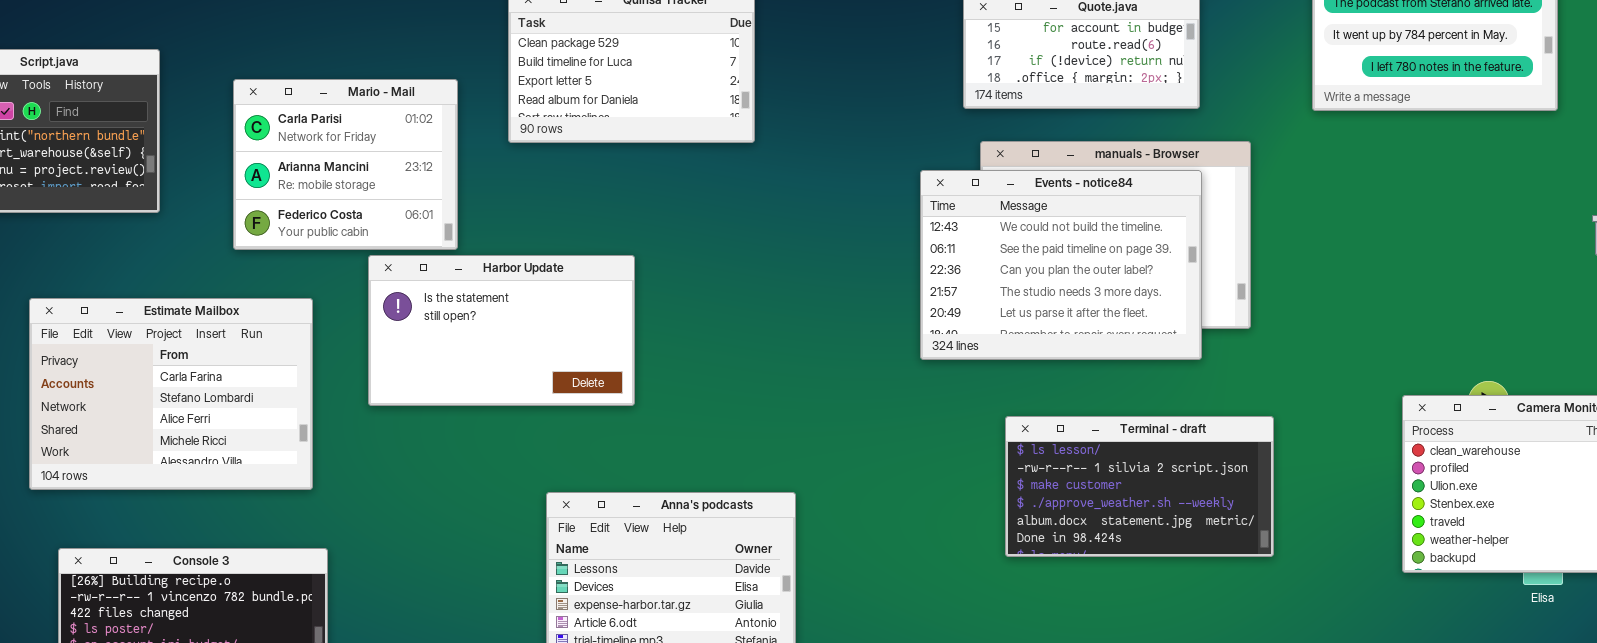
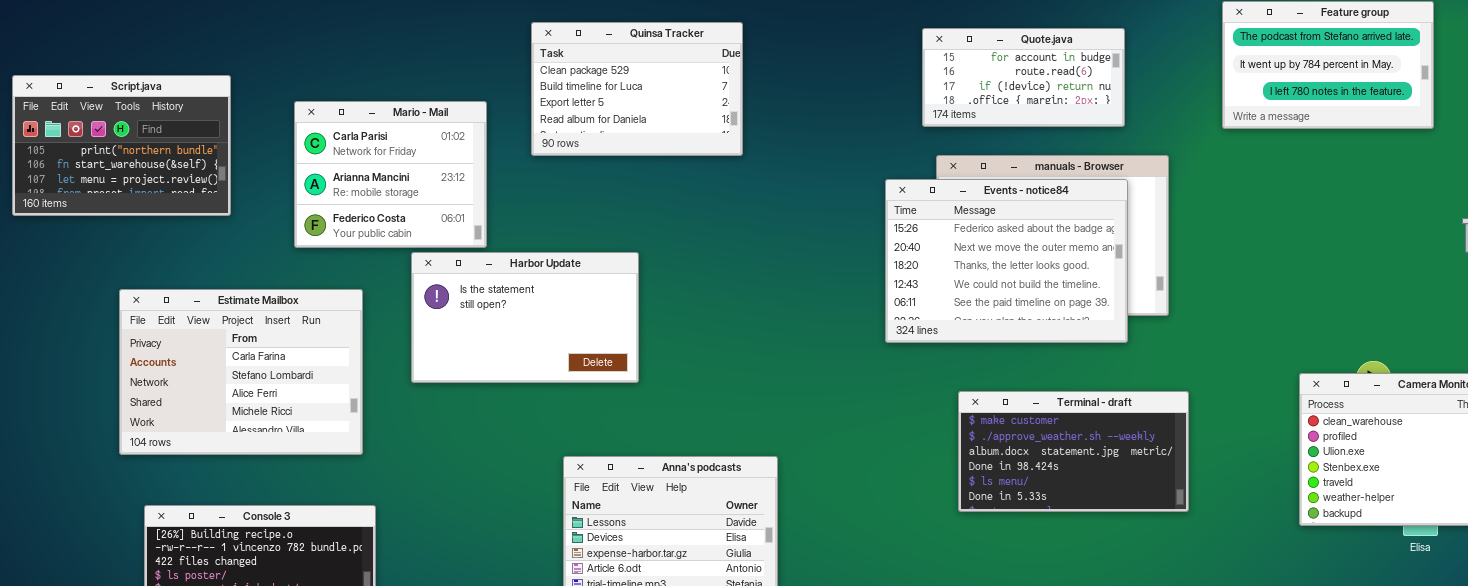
Events - notice84: [920,170,1202,360] -> [885,179,1128,343], scrolled up 3 rows
Terminal - draft: [1005,416,1274,557] -> [958,391,1189,512], scrolled down 2 rows

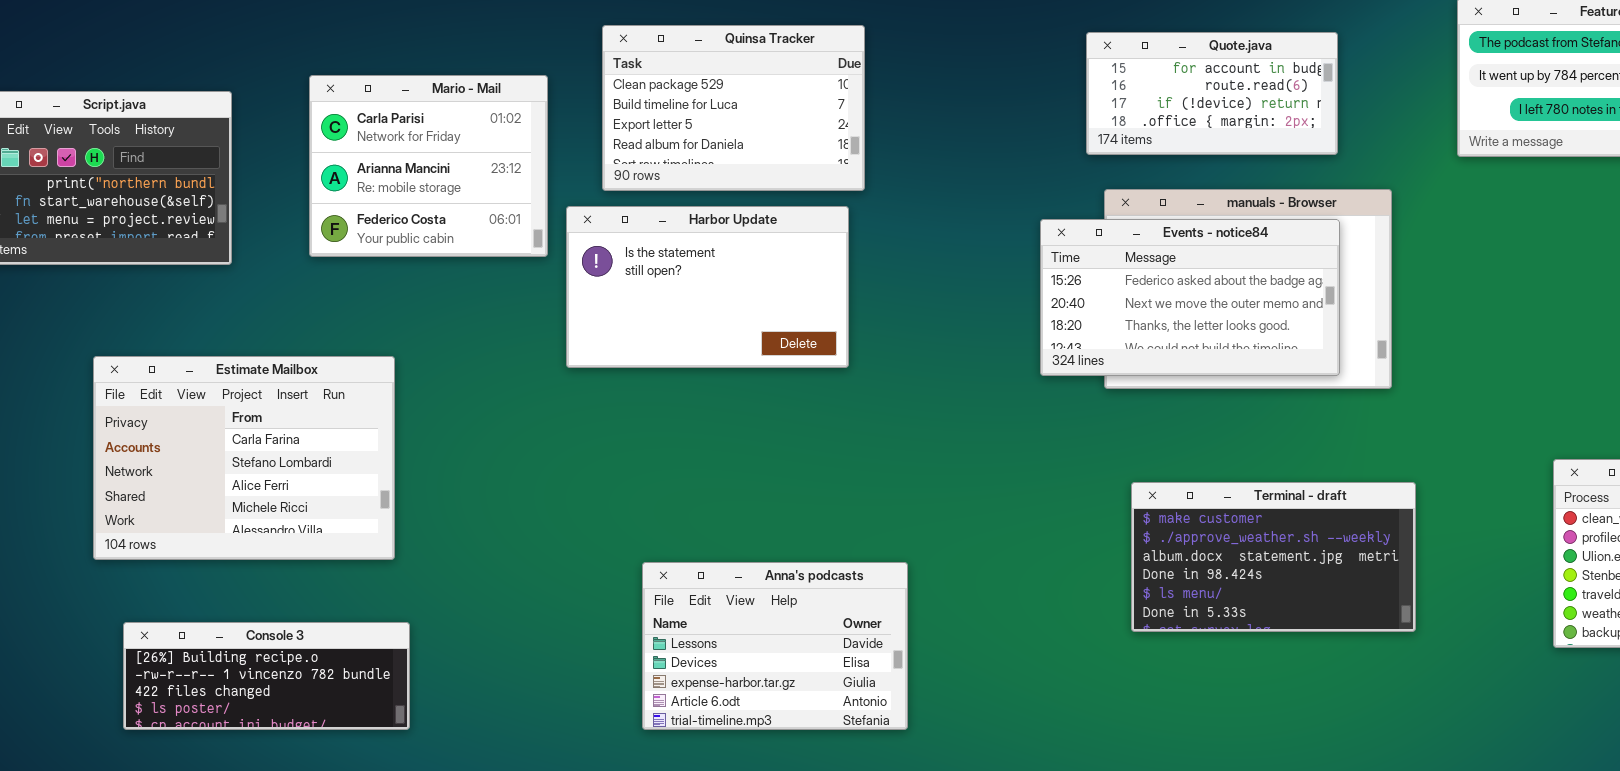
Mario - Mail: [294,101,487,248] -> [309,75,548,257], moved
Events - notice84: [885,179,1128,343] -> [1040,219,1340,376], resized
Harbor Update: [411,252,639,383] -> [566,206,849,368], moved

